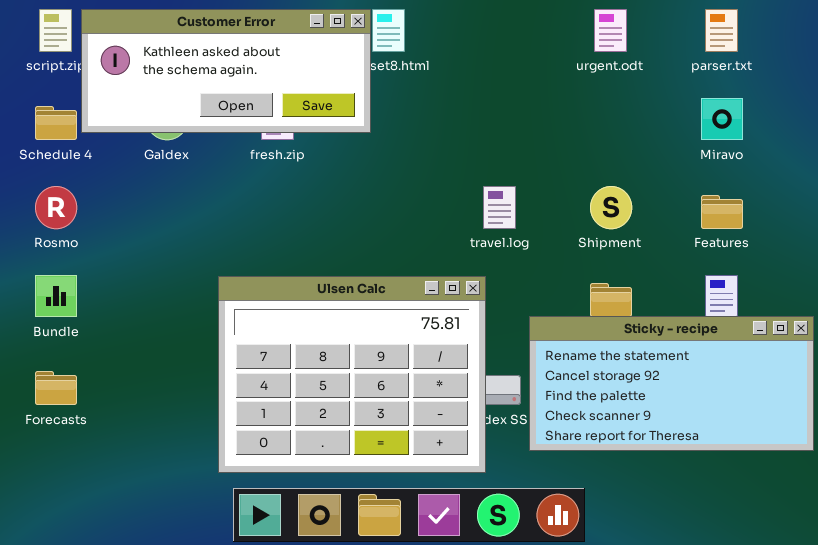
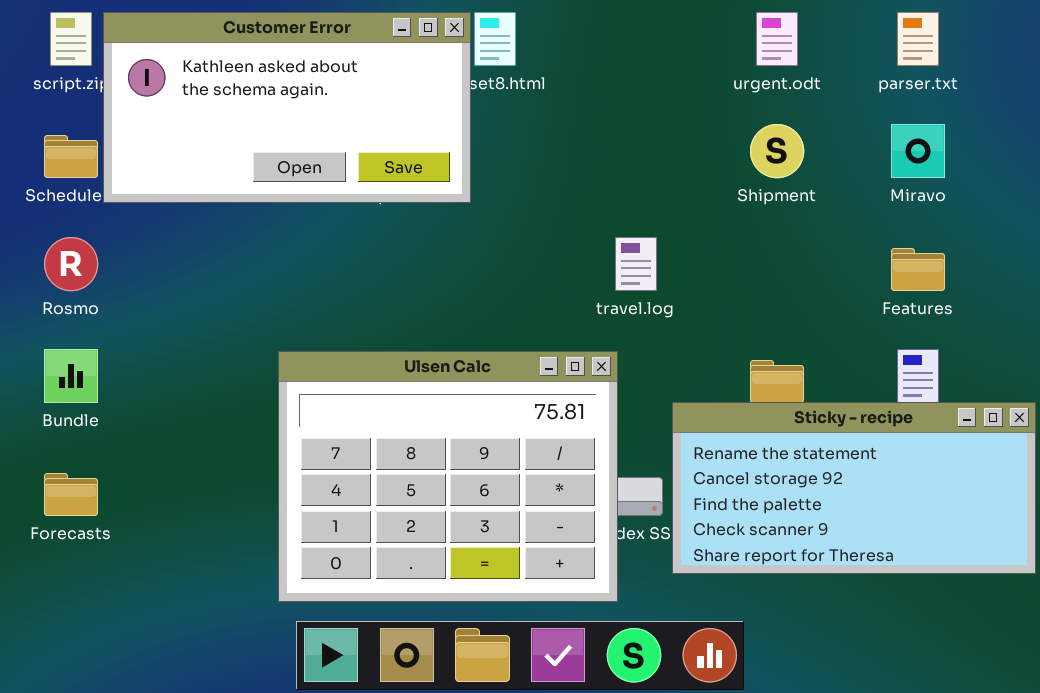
Customer Error: [81,9,371,133] -> [103,12,471,203], resized
Shipment: [590,186,632,229] -> [750,124,804,178], moved

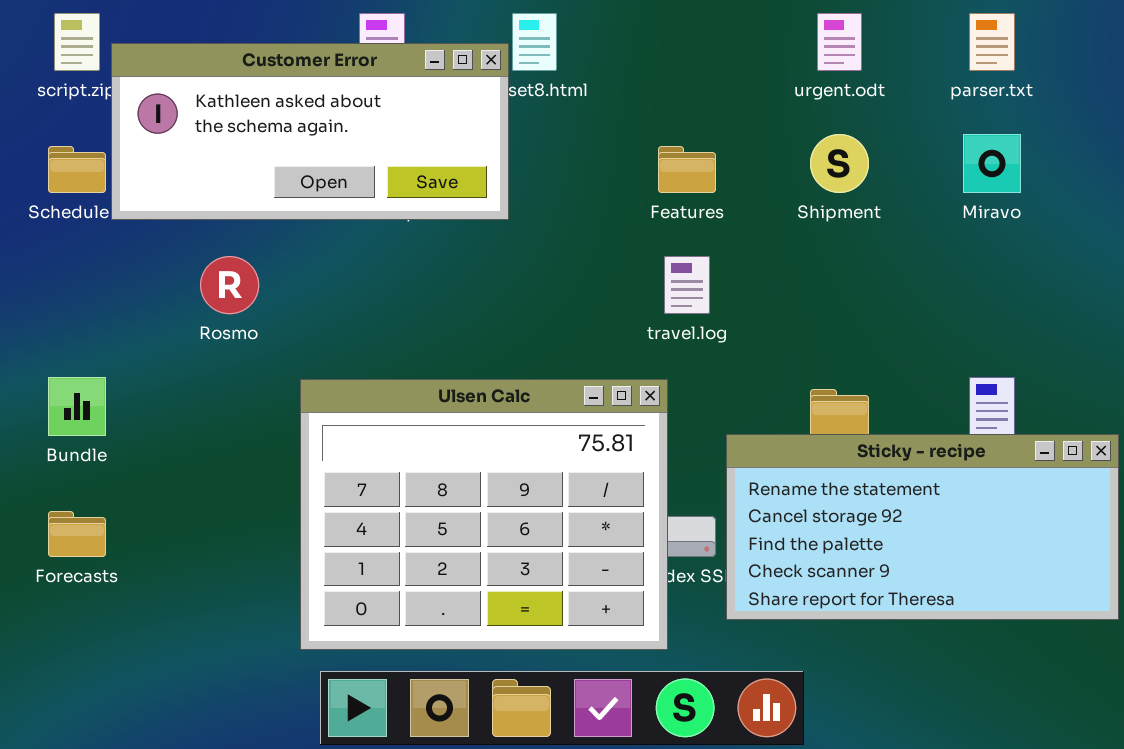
Customer Error: [103,12,471,203] -> [111,43,509,220], resized
Rosmo: [44,237,98,291] -> [200,256,259,314], moved
Features: [891,248,945,291] -> [658,146,716,193], moved

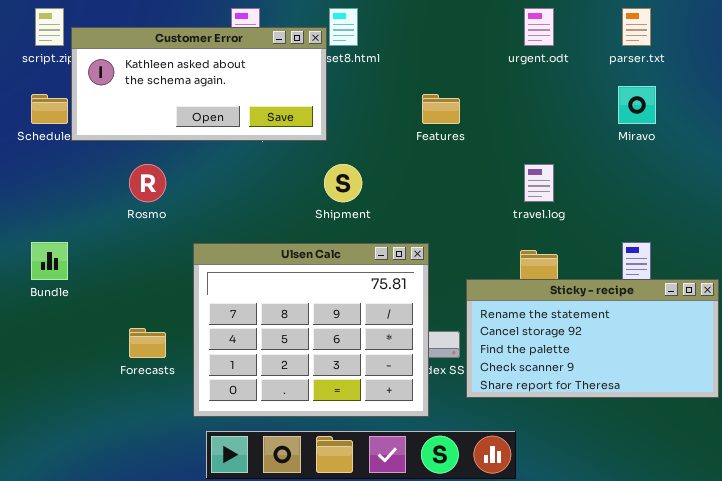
Shipment: [810,134,869,193] -> [324,164,362,202], moved
travel.log: [664,256,710,314] -> [524,164,554,202], moved
Forecasts: [48,511,106,557] -> [129,328,166,358], moved

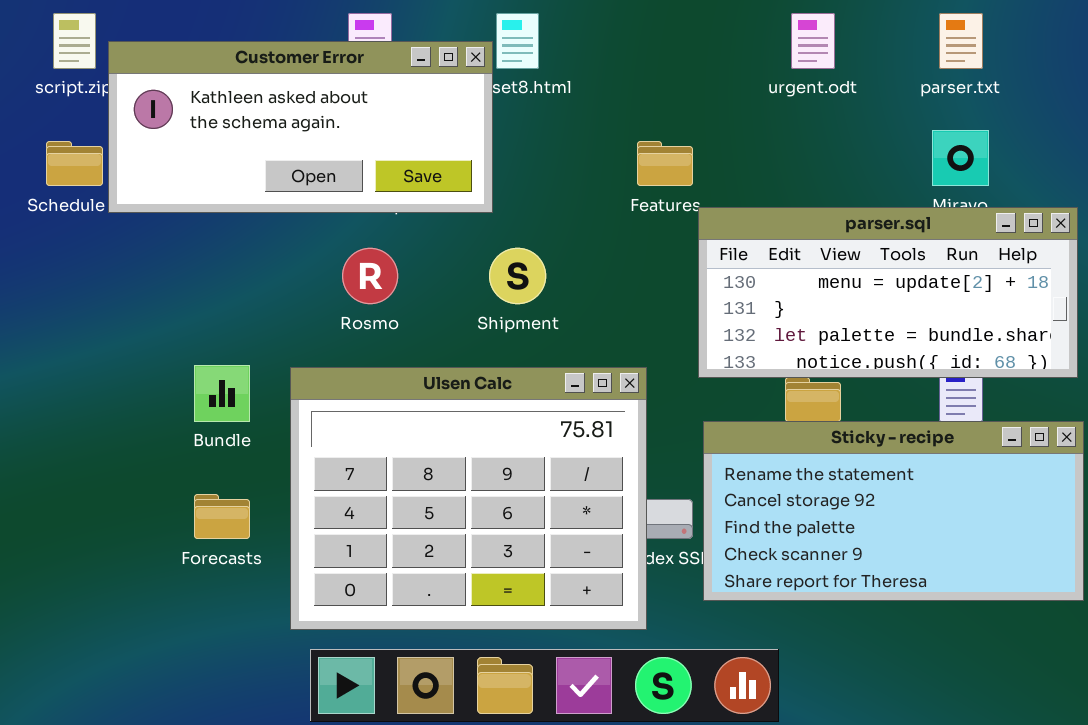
parser.sql: none -> [698,207,1078,378], opened
Rosmo: [129,164,166,202] -> [342,248,398,304], moved
Bundle: [31,242,68,280] -> [194,365,250,422], moved

